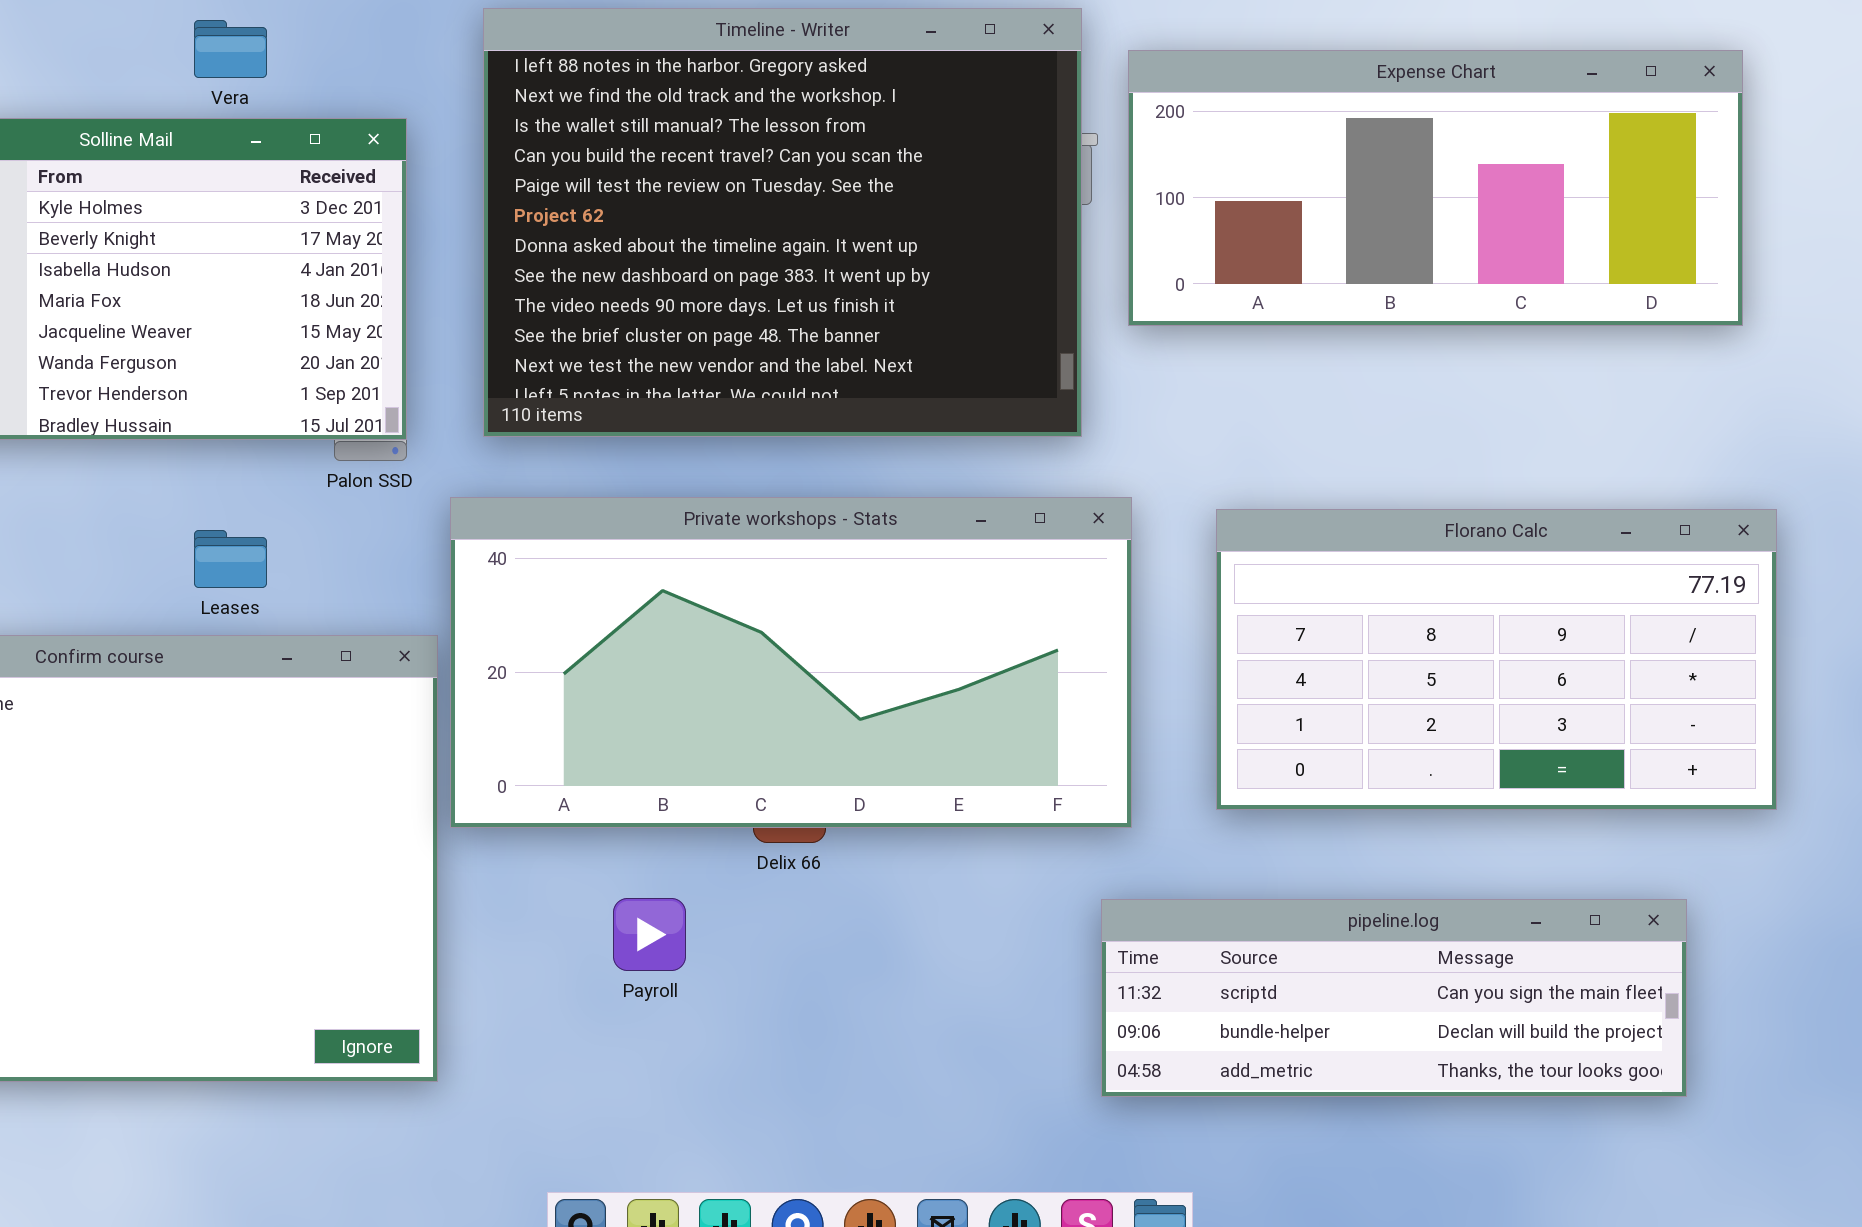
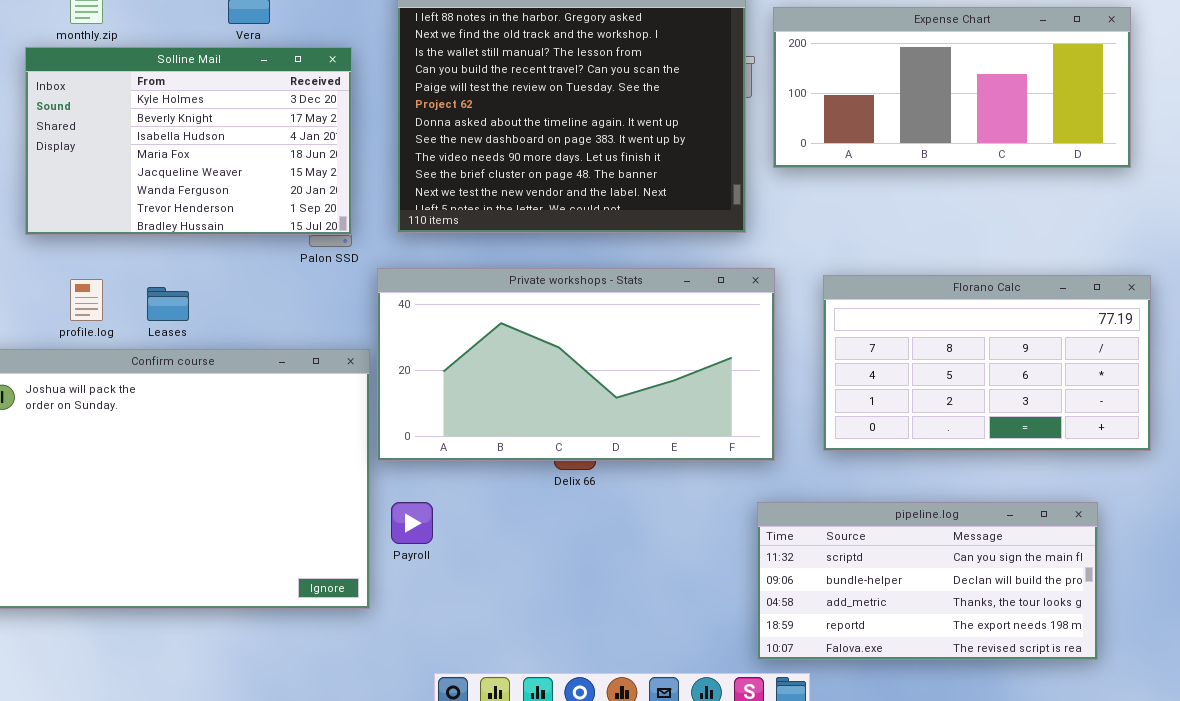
Leases: [194,530,267,588] -> [147,287,189,321], moved
Payroll: [613,898,686,971] -> [391,502,433,544], moved
pipeline.log: [1101,899,1687,1097] -> [757,502,1098,660], resized

